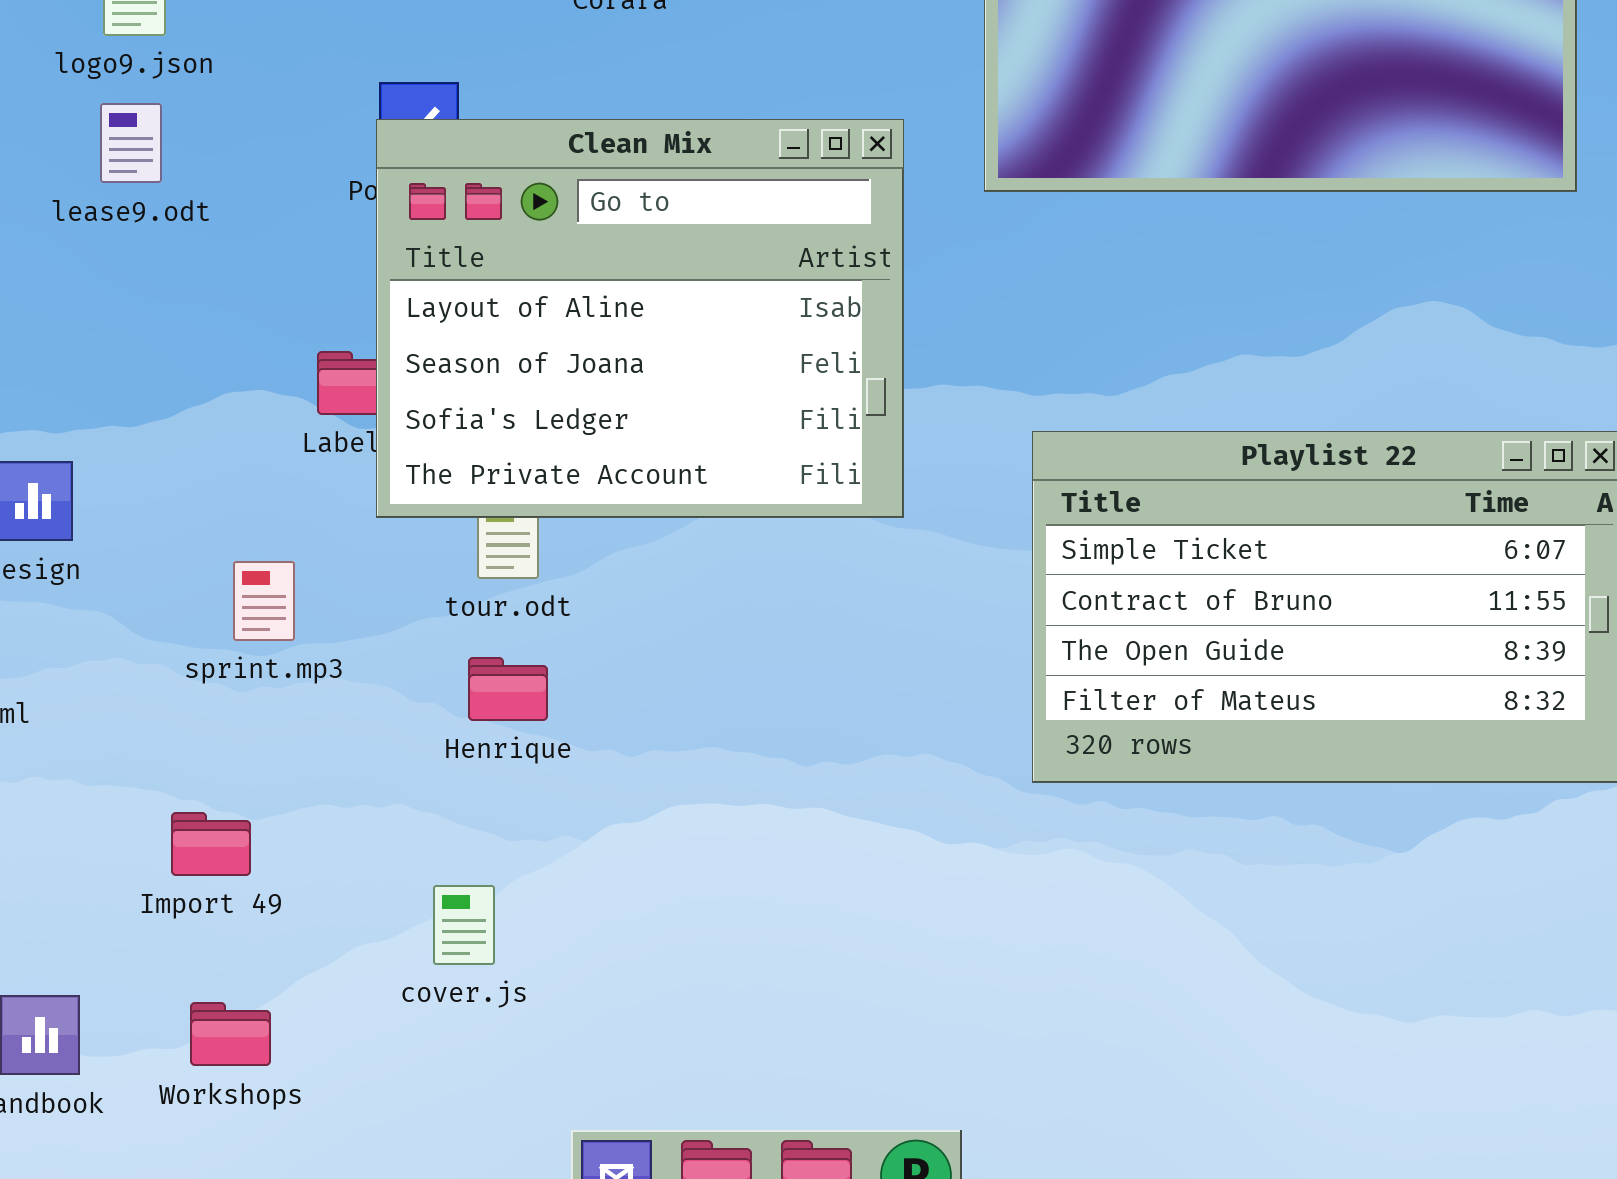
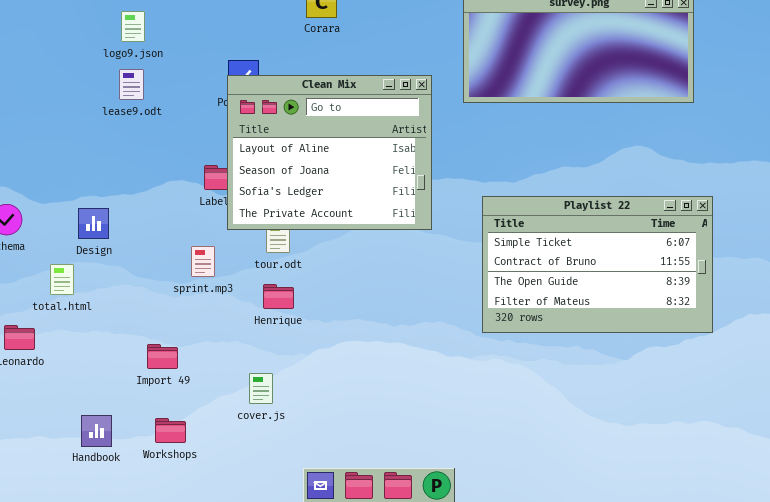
sprint.mp3: [233,561,295,641] -> [191,246,215,277], moved

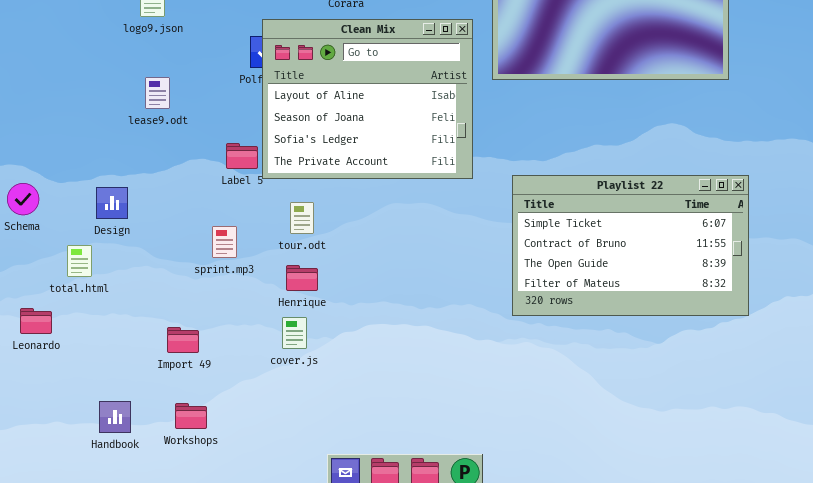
lease9.odt: [119,69,144,100] -> [145,77,170,109], moved
Clean Mix: [227,75,432,230] -> [262,19,473,179], moved
cover.js: [249,373,273,404] -> [282,317,307,349], moved

